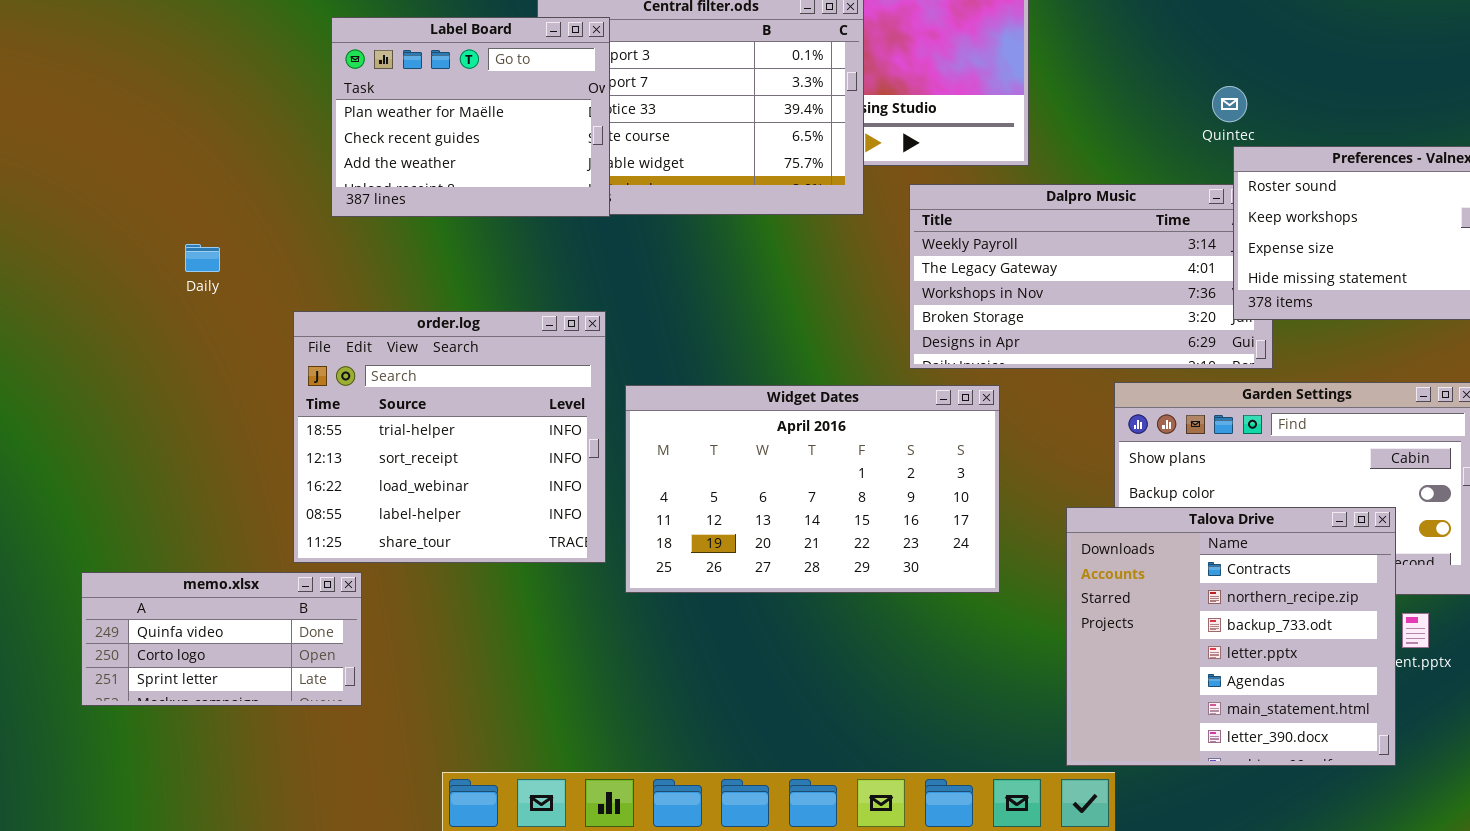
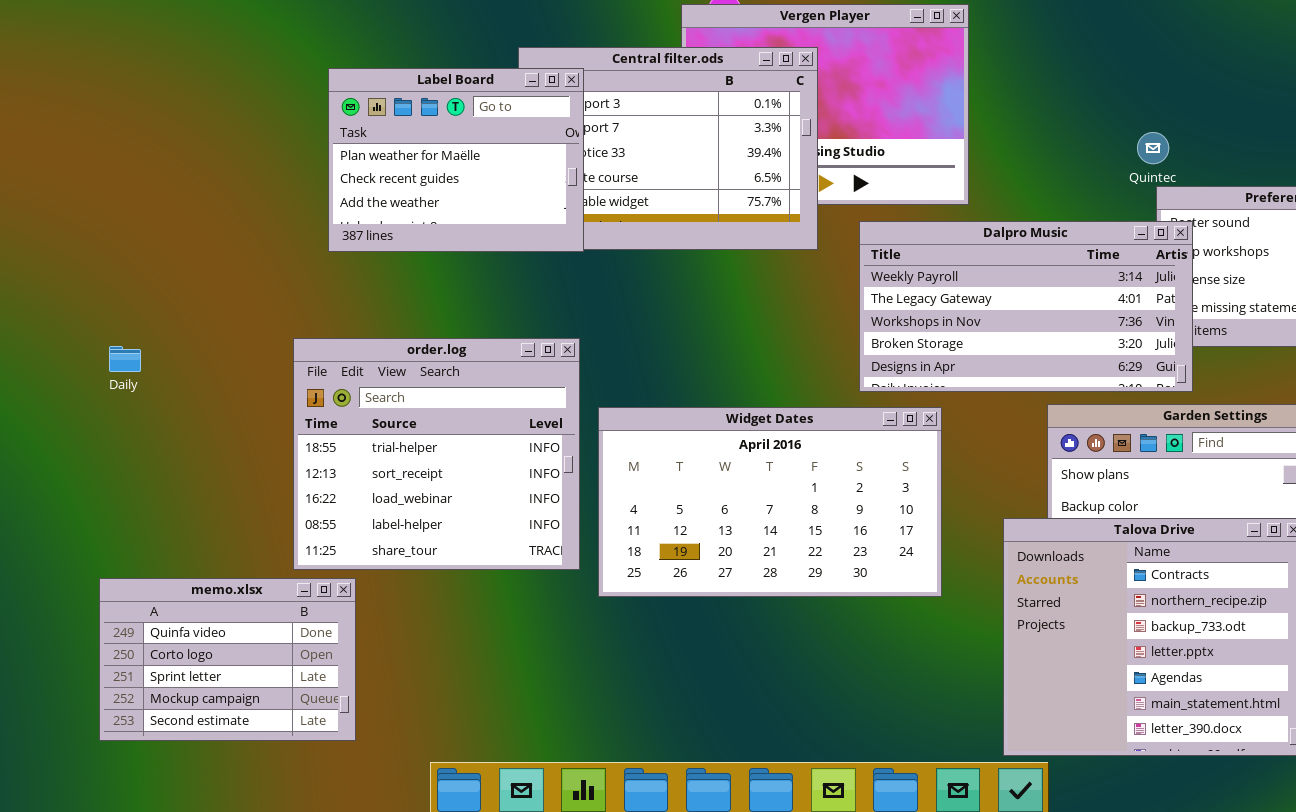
Dalpro Music: [909,184,1273,369] -> [859,221,1193,392], raised
Daily: [185,244,220,272] -> [109,346,141,372], moved
memo.xlsx: [81,572,362,706] -> [99,578,356,741], resized

